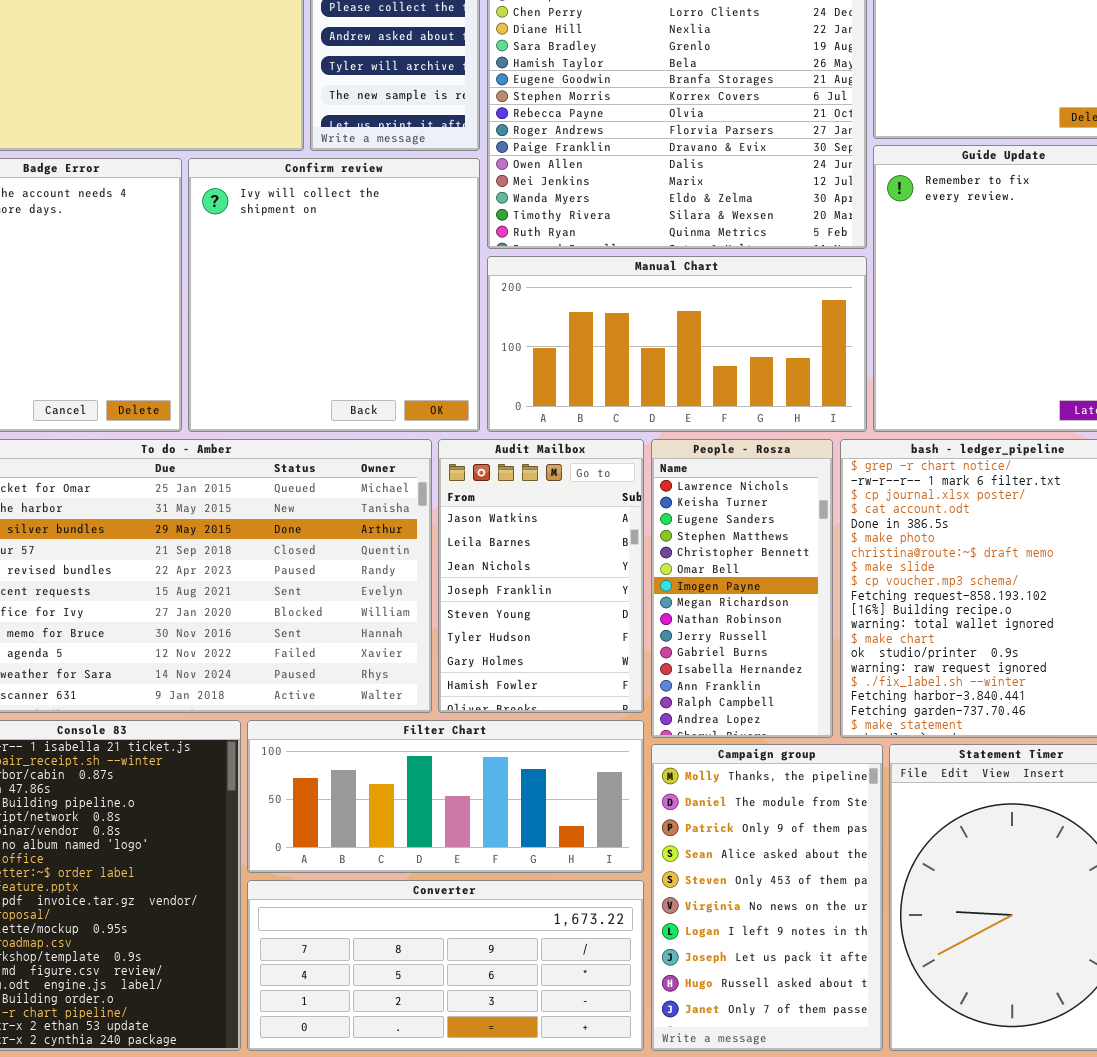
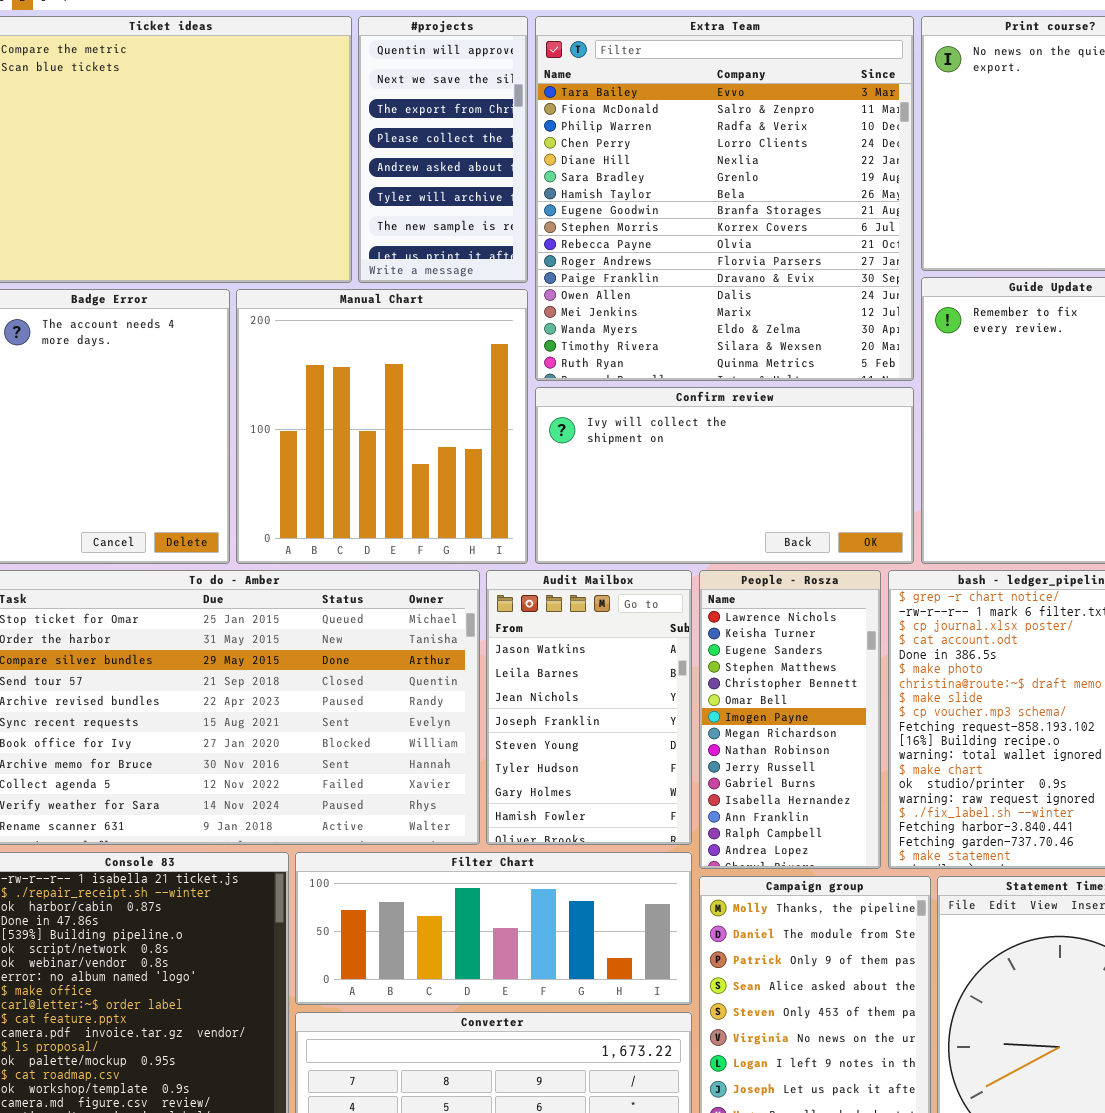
Confirm review: [188,158,480,432] -> [535,387,914,564], moved, resized
Manual Chart: [487,256,867,432] -> [236,289,528,564], moved, resized

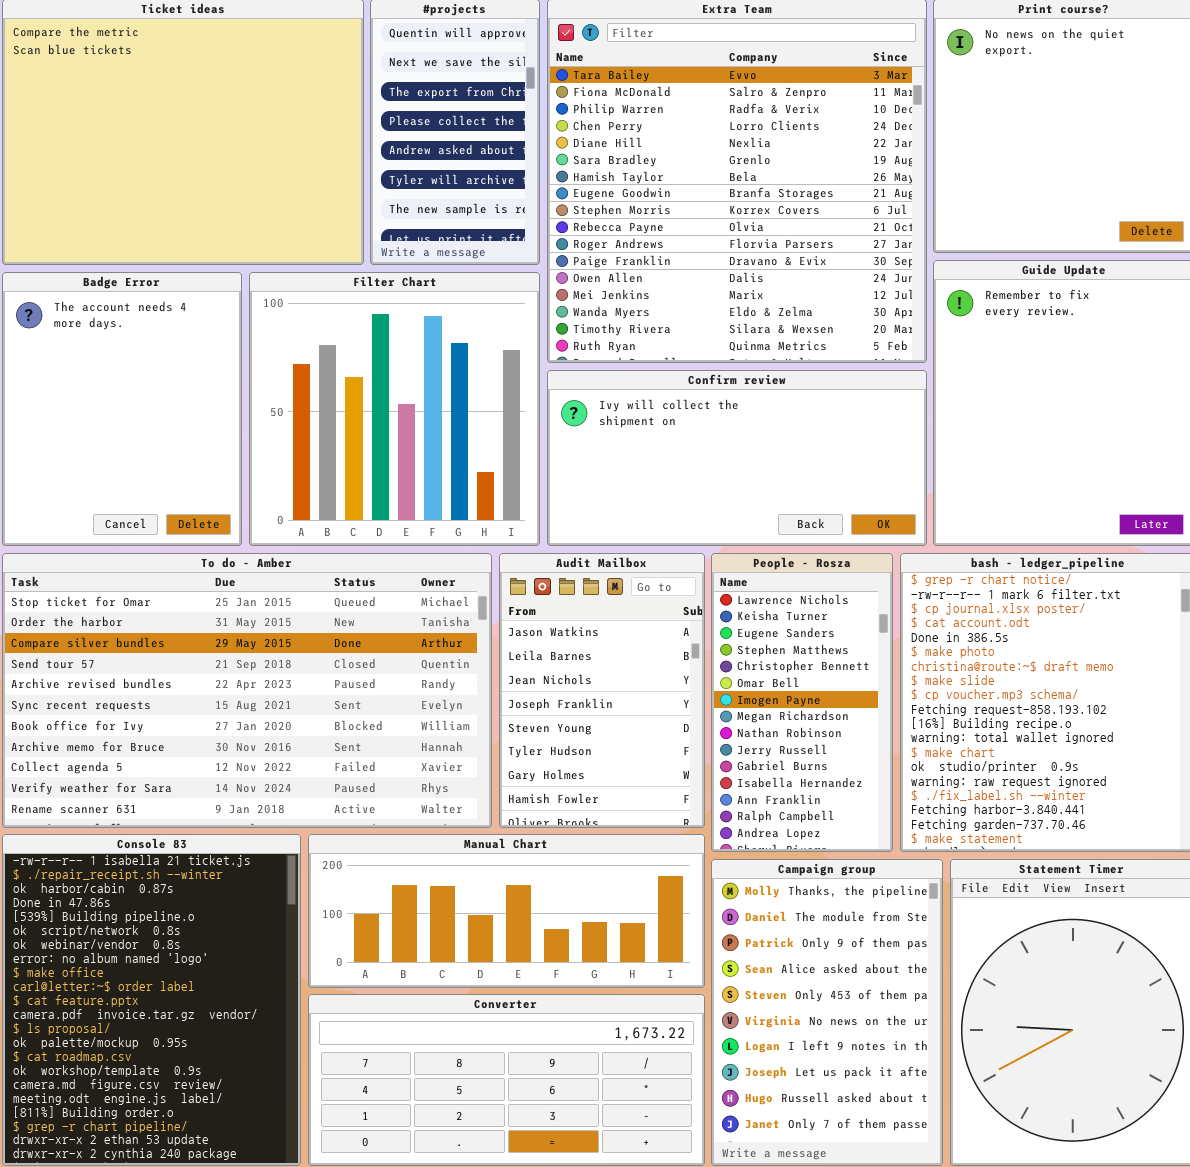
Manual Chart: [236,289,528,564] -> [308,834,705,988], moved, resized
Filter Chart: [295,852,692,1005] -> [249,272,540,546], moved, resized

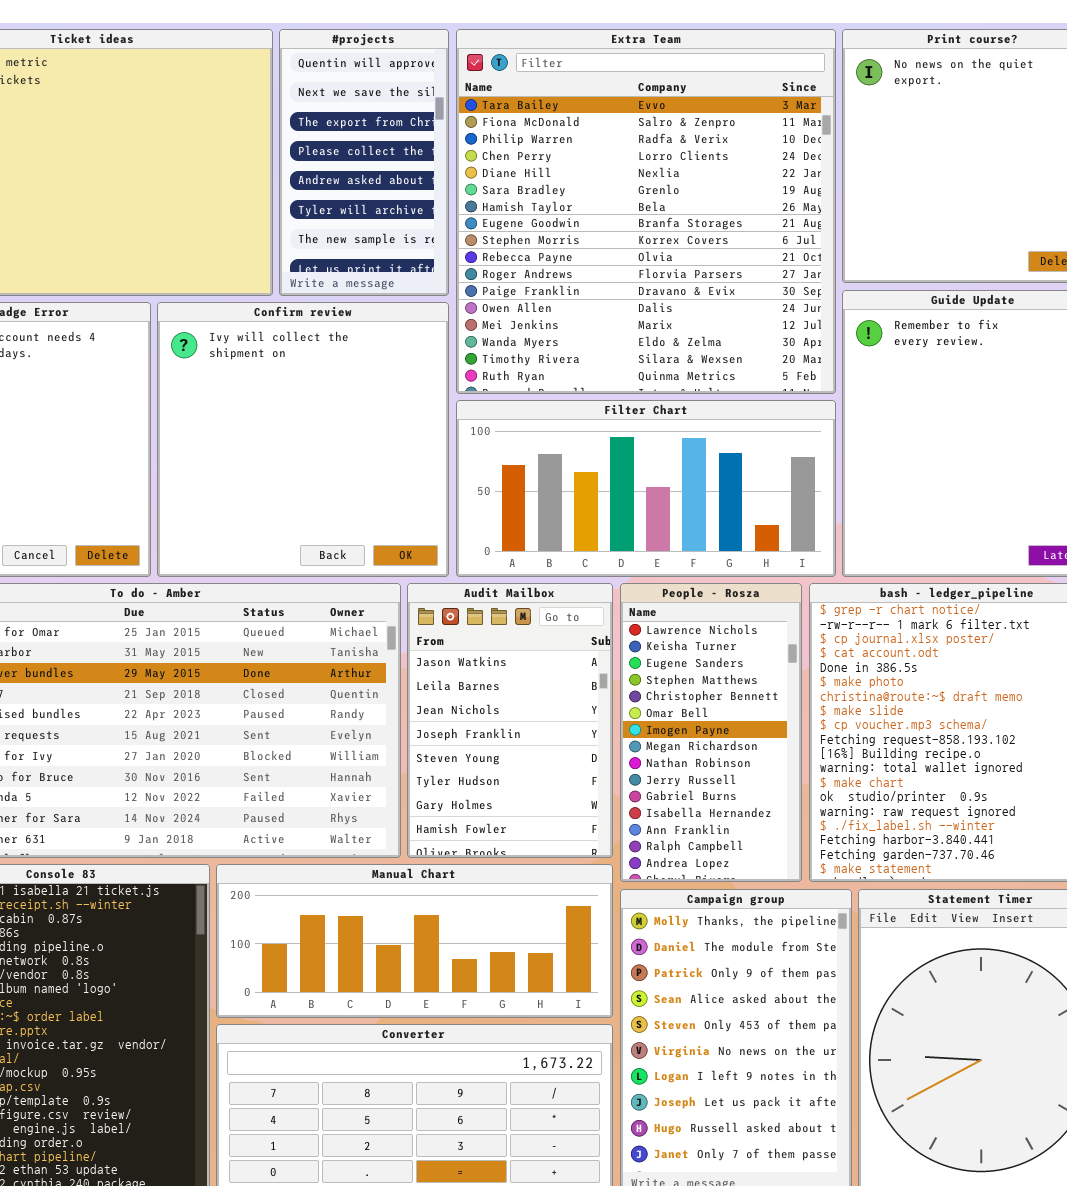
Filter Chart: [249,272,540,546] -> [456,400,836,577], moved, resized
Confirm review: [547,370,927,546] -> [157,302,449,577], moved, resized

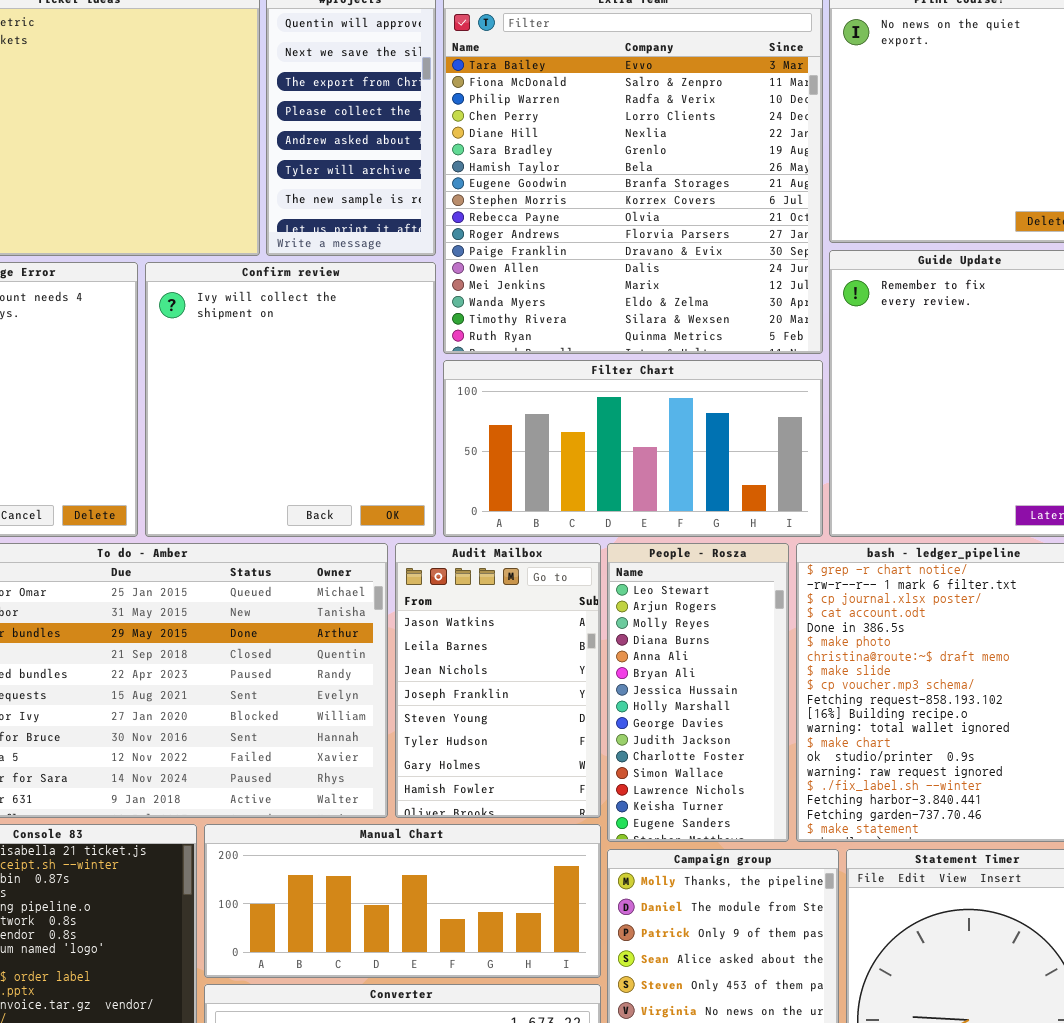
People - Rosza: [620,583,802,882] -> [607,543,789,842], scrolled up 12 rows

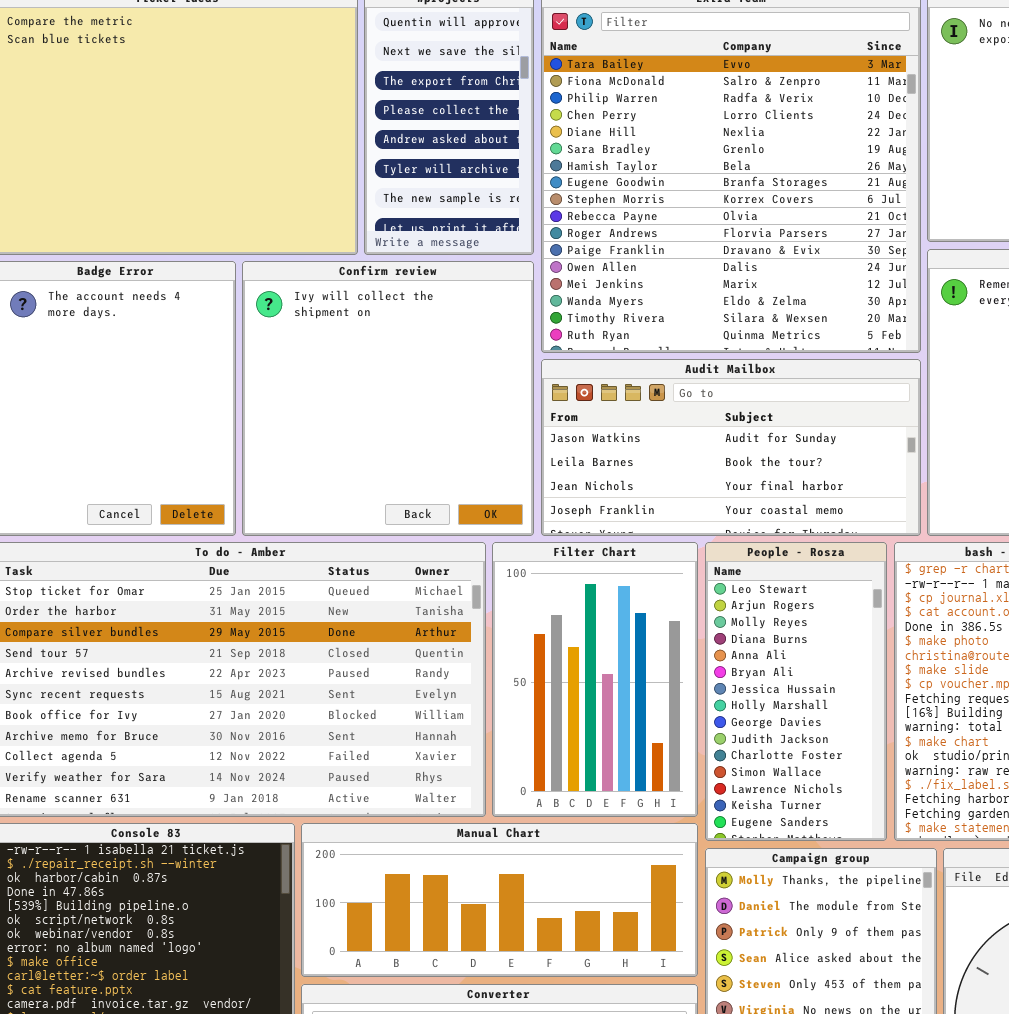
Filter Chart: [443,360,823,537] -> [492,542,698,817], moved, resized
Audit Mailbox: [395,543,601,818] -> [541,359,921,536], moved, resized

